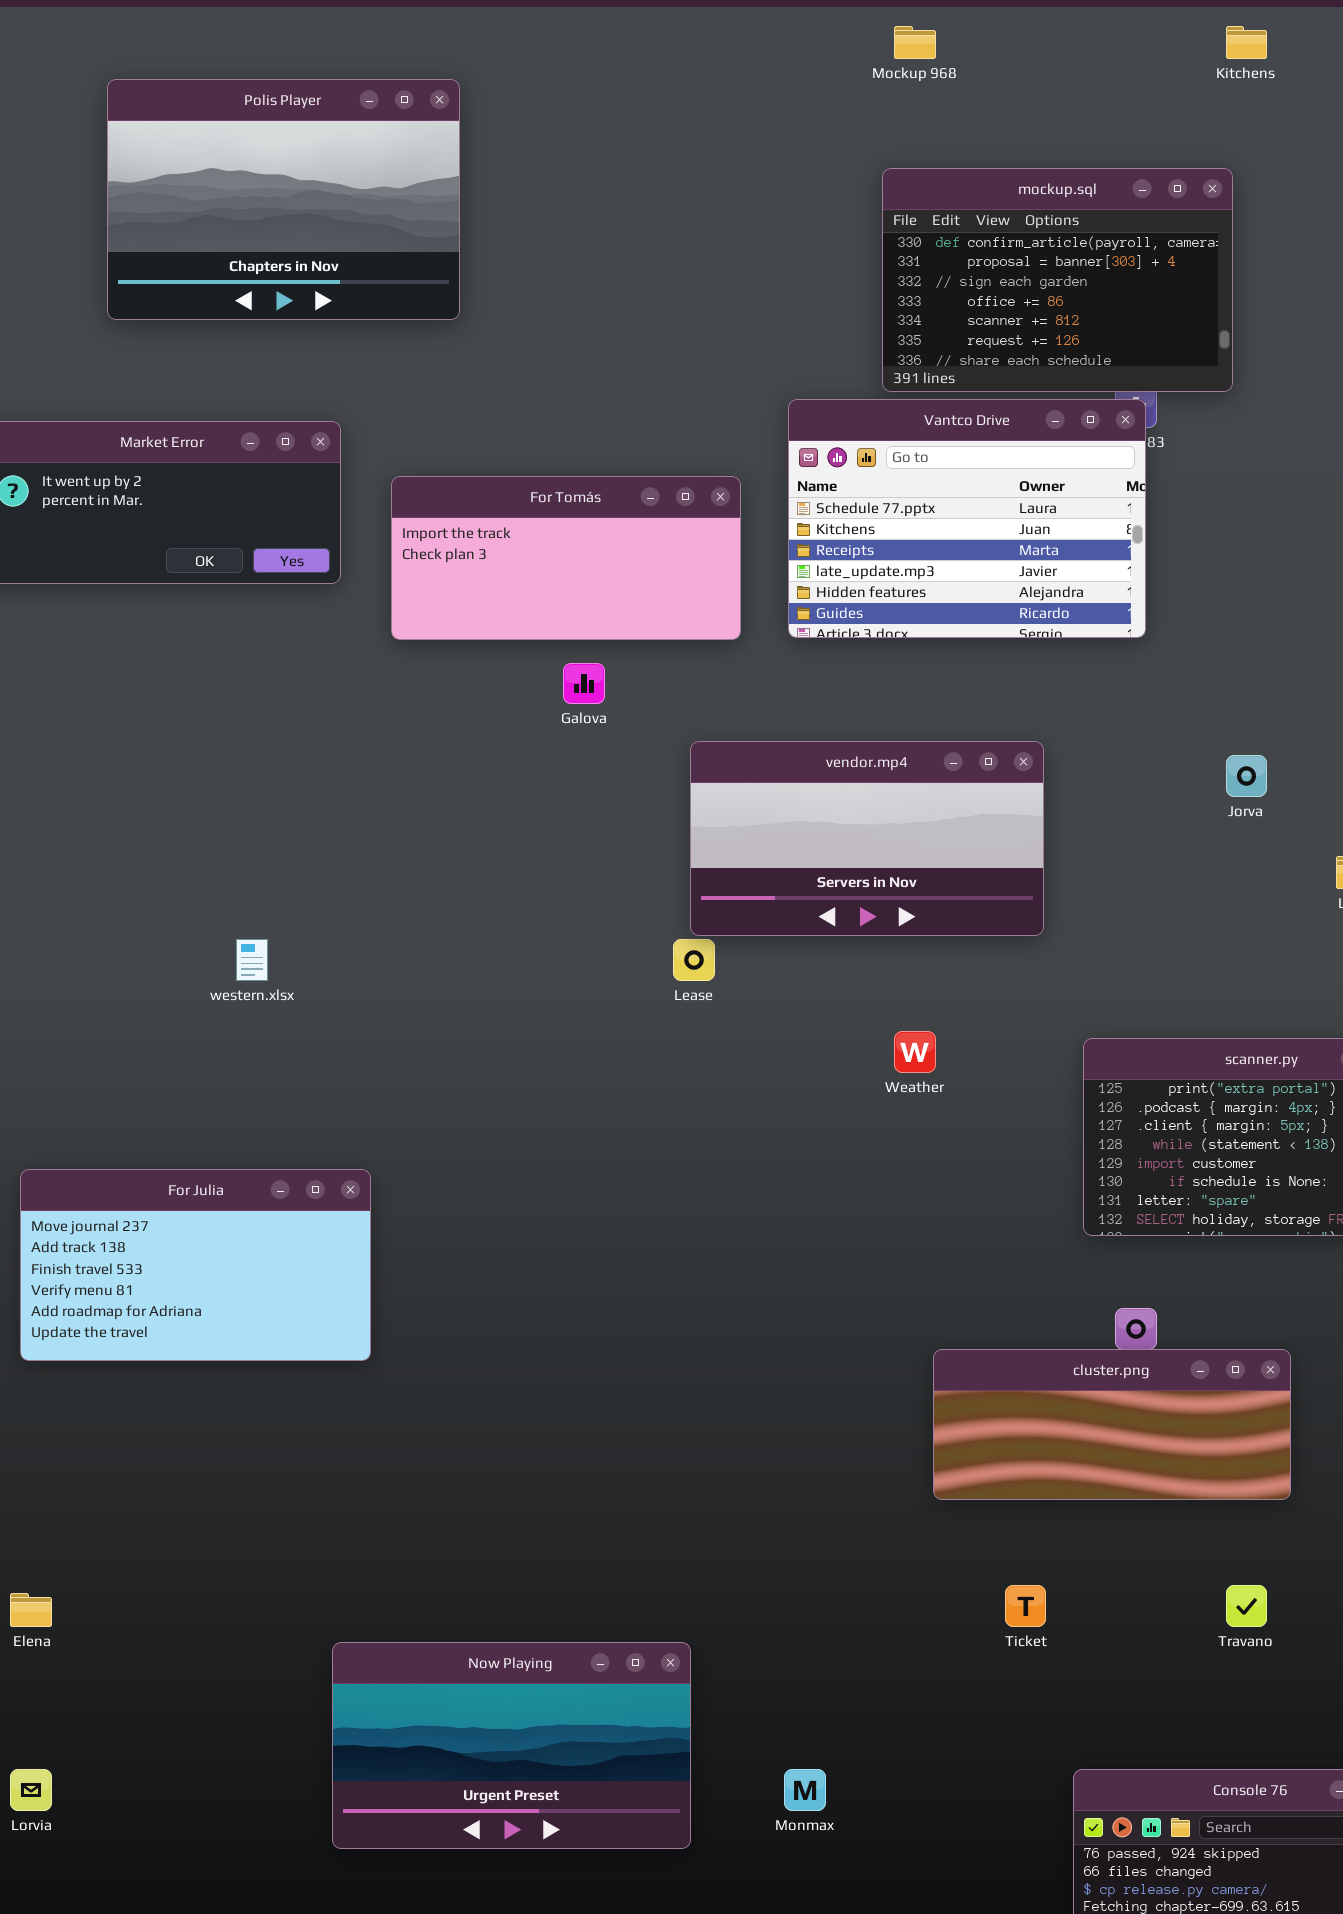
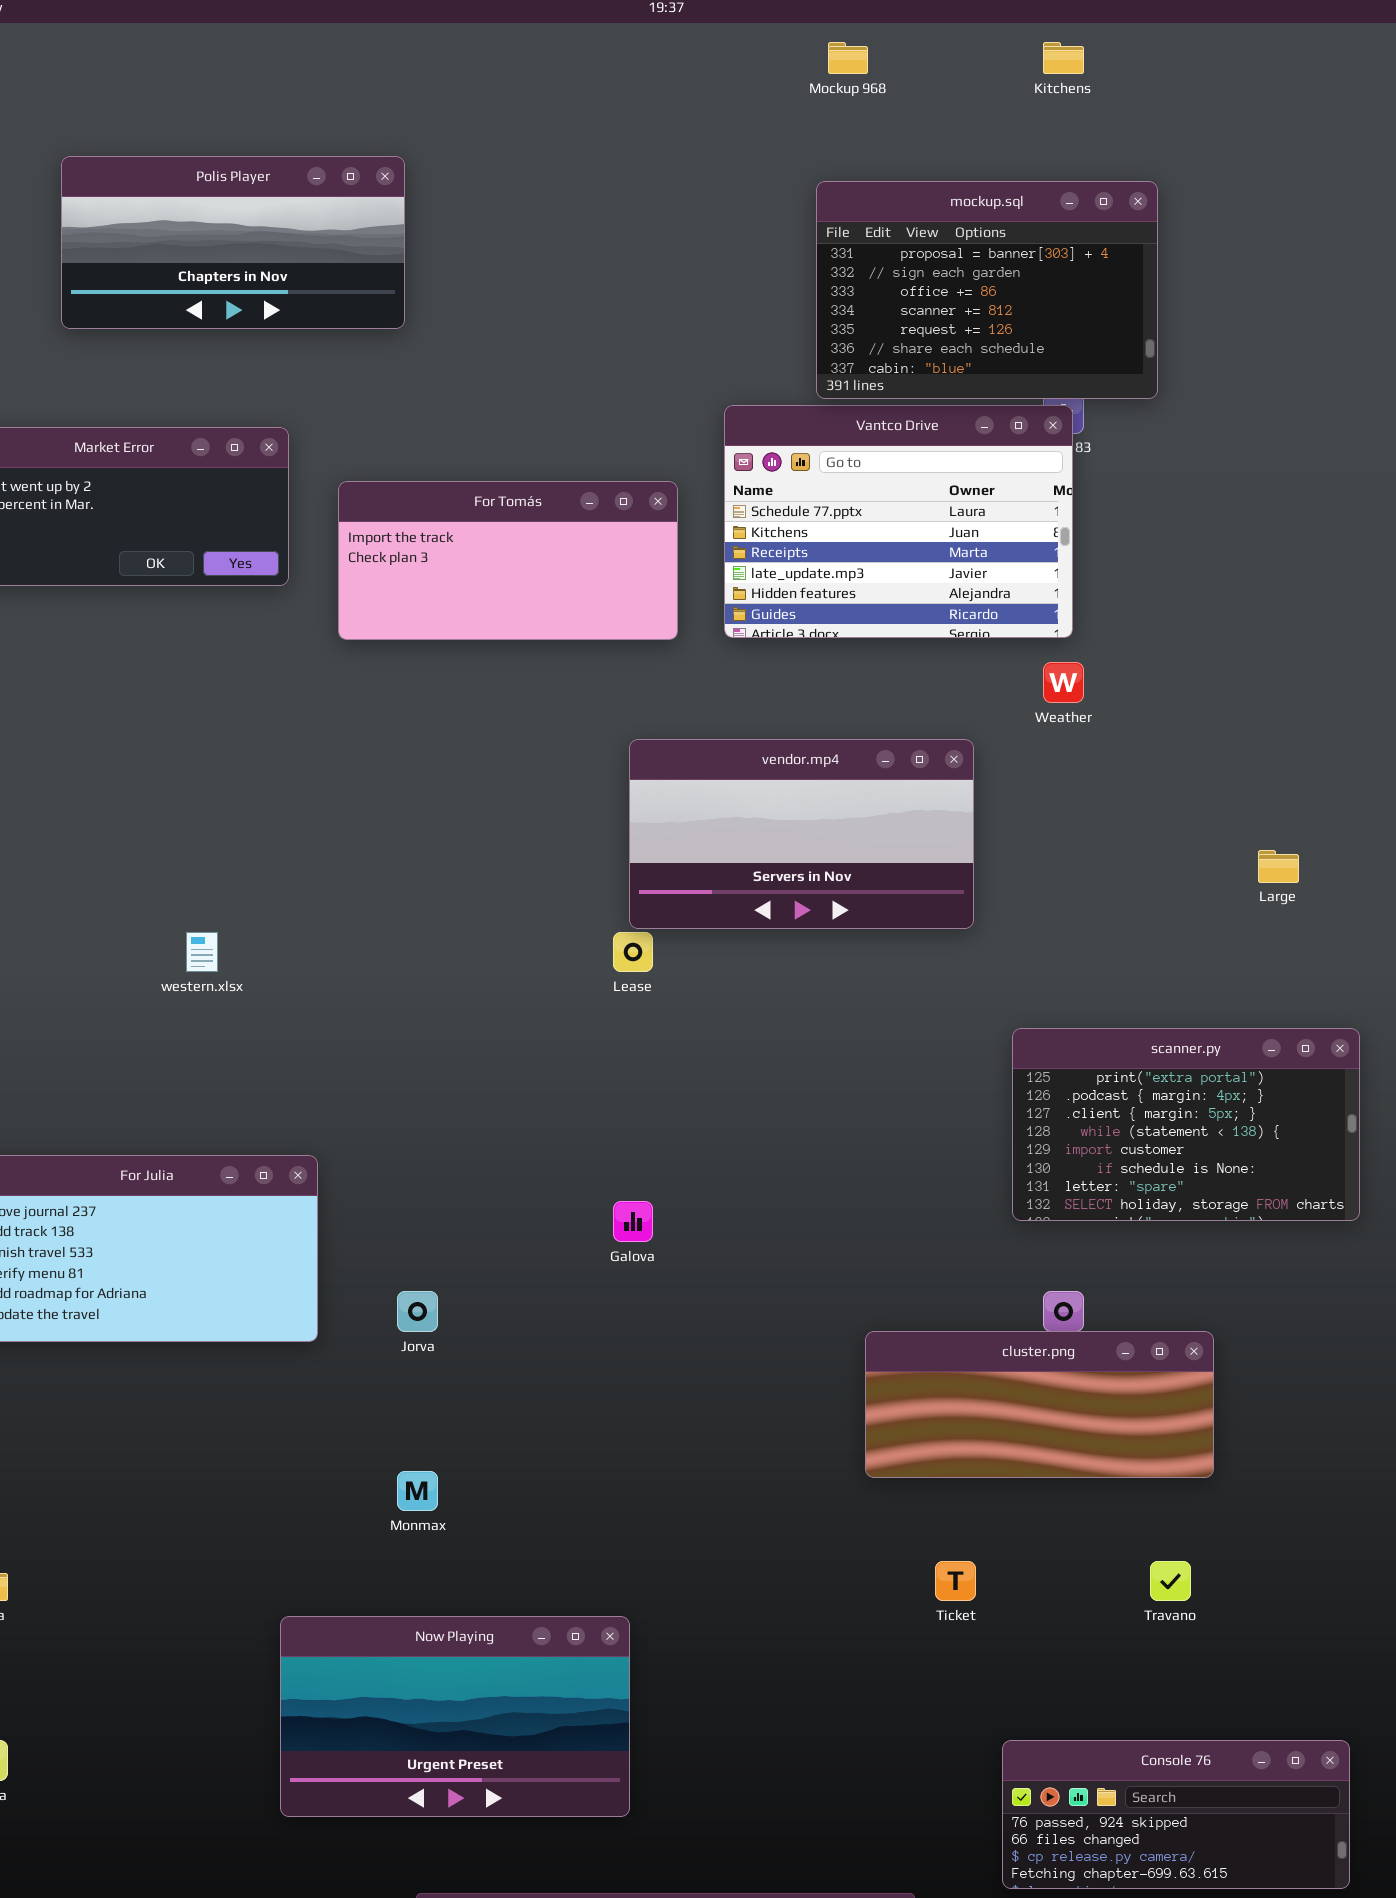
Kitchens: [1226,26,1267,59] -> [1043,42,1084,74], moved
Polis Player: [107,79,460,320] -> [61,156,405,329], resized
mockup.sql: [882,168,1233,392] -> [816,181,1158,399], scrolled down 1 row
Galova: [563,663,605,704] -> [613,1201,653,1242], moved
Jorva: [1226,755,1267,797] -> [397,1291,438,1332], moved
Weather: [894,1031,936,1073] -> [1043,662,1084,703], moved
Monmax: [784,1769,826,1811] -> [397,1471,438,1511], moved

